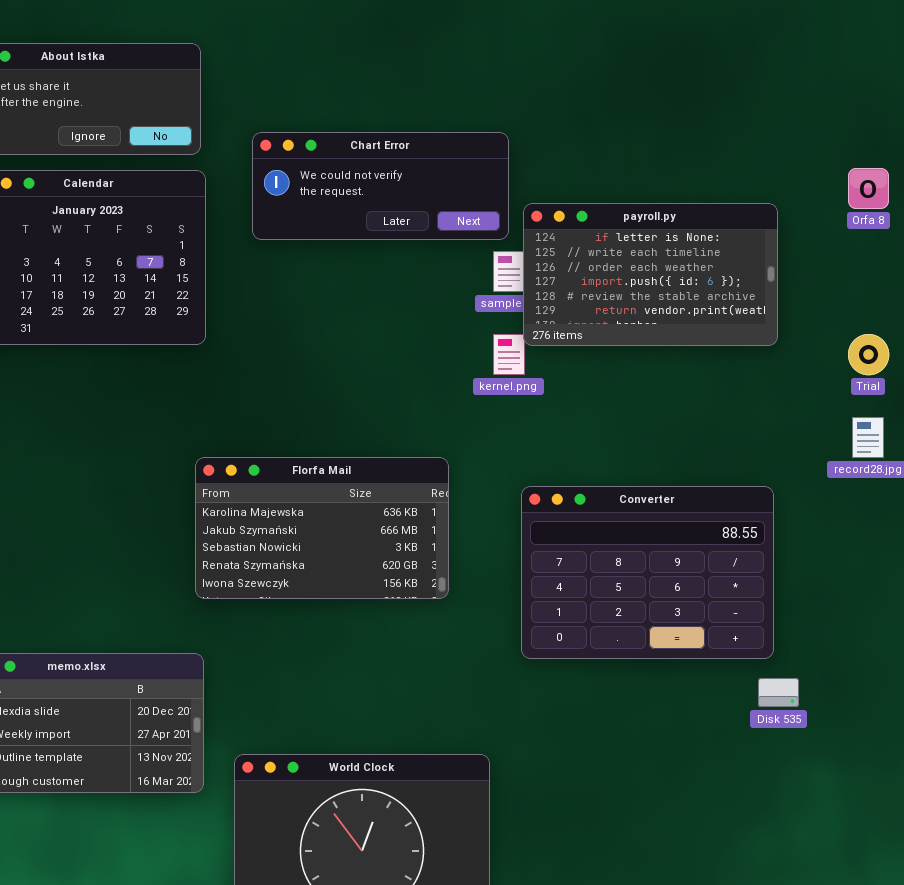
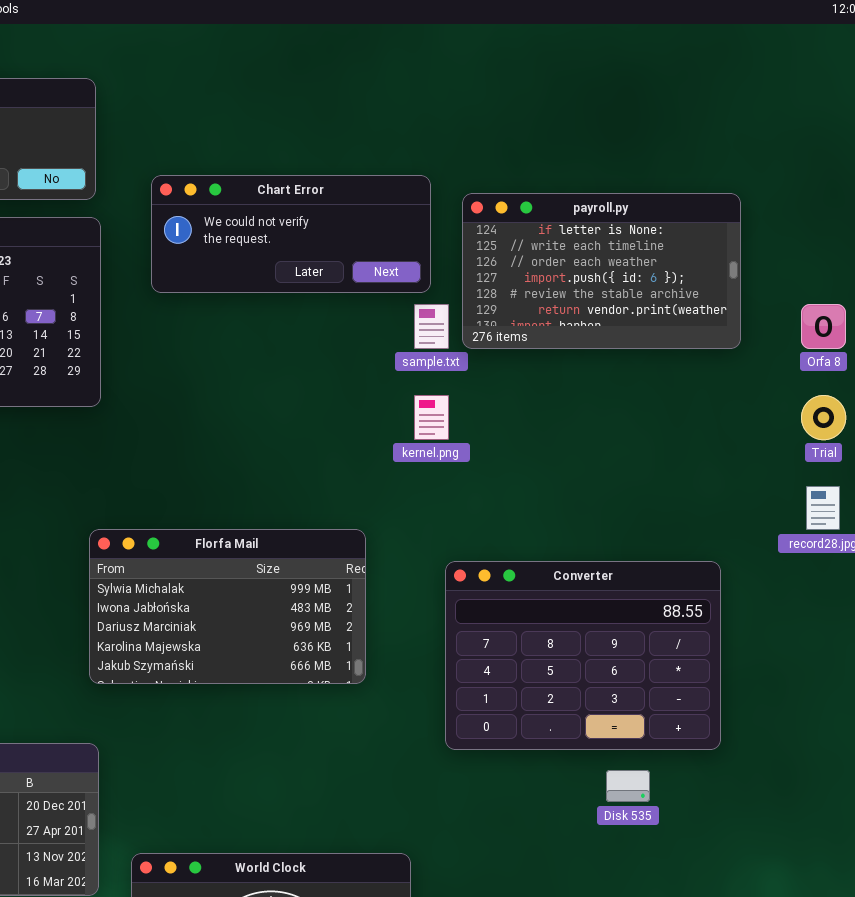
Orfa 8: [848,168,889,209] -> [801,304,846,349], moved
payroll.py: [523,203,778,346] -> [462,193,741,349], moved
Florfa Mail: [195,457,449,599] -> [89,529,366,684], scrolled up 3 rows
Disk 535: [758,678,799,707] -> [606,770,650,802], moved

